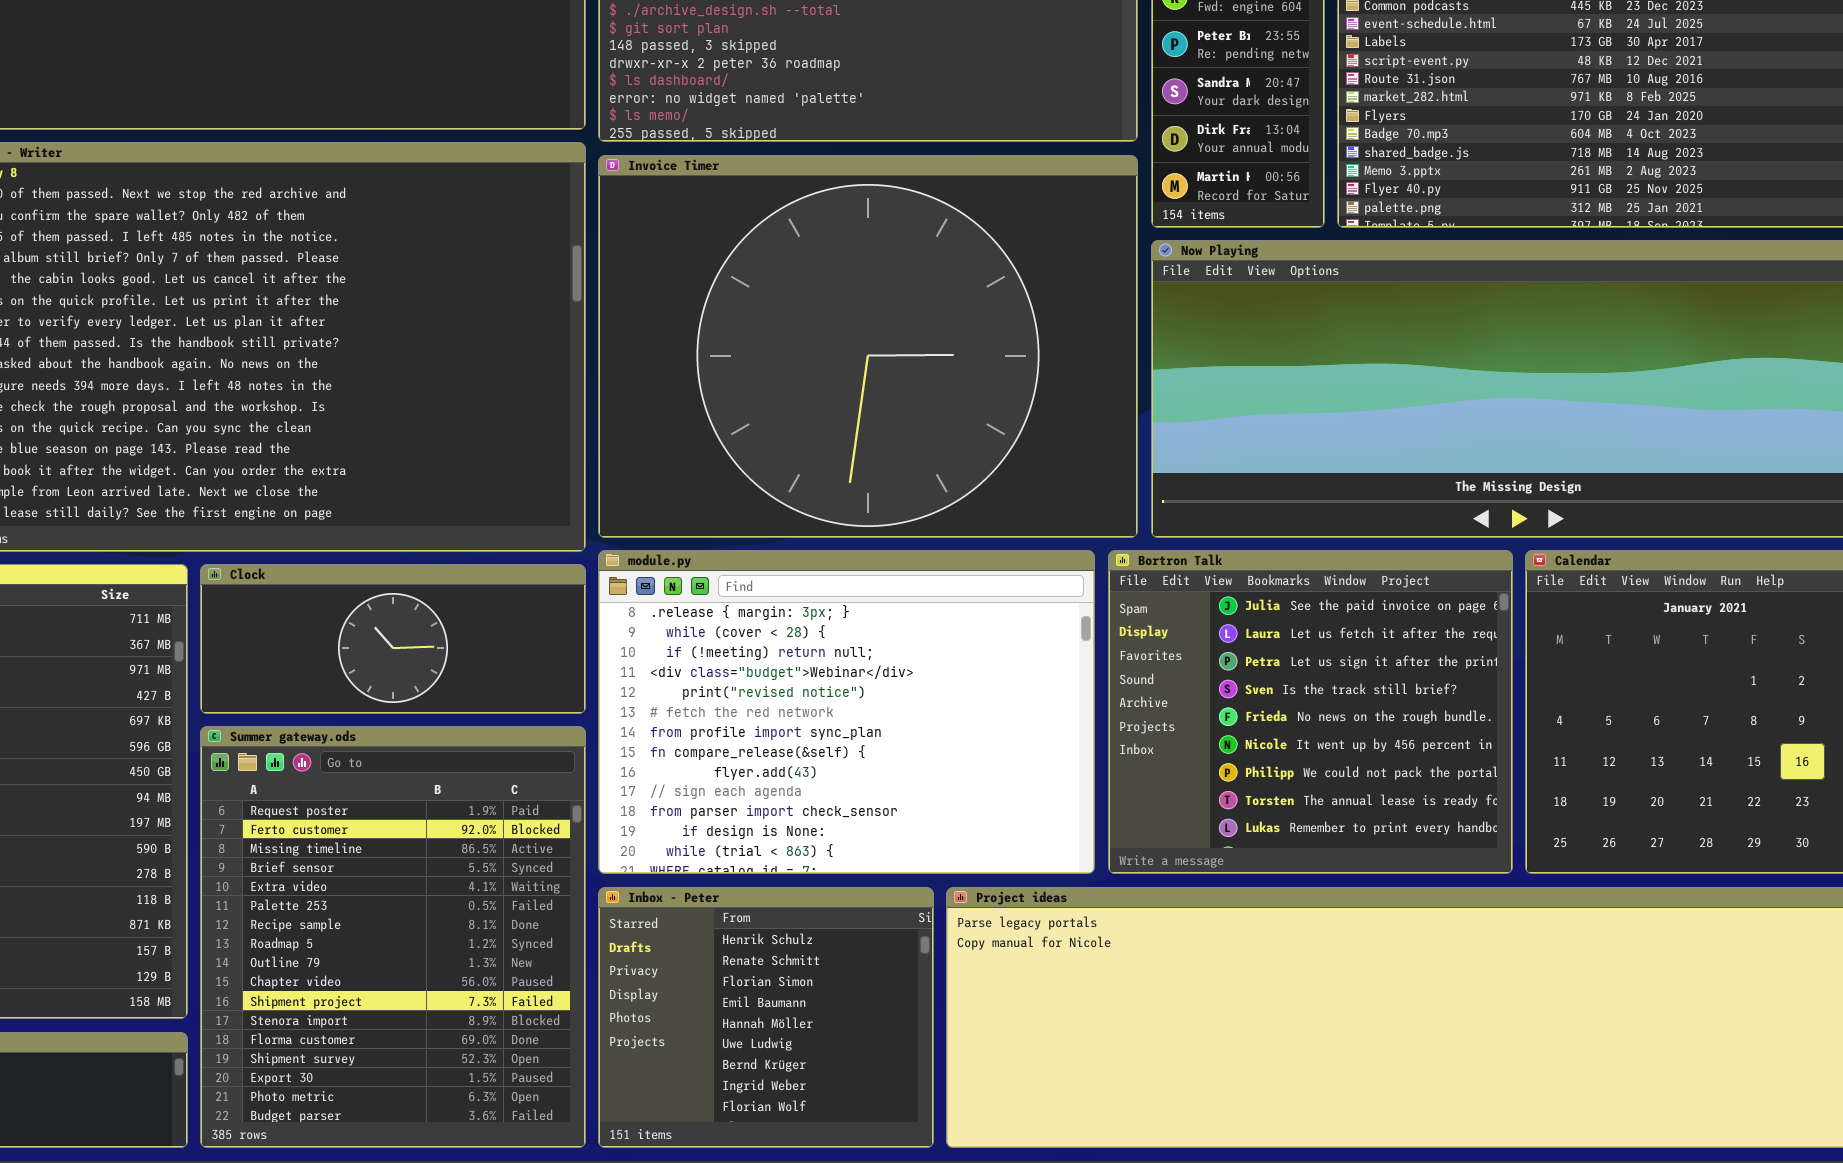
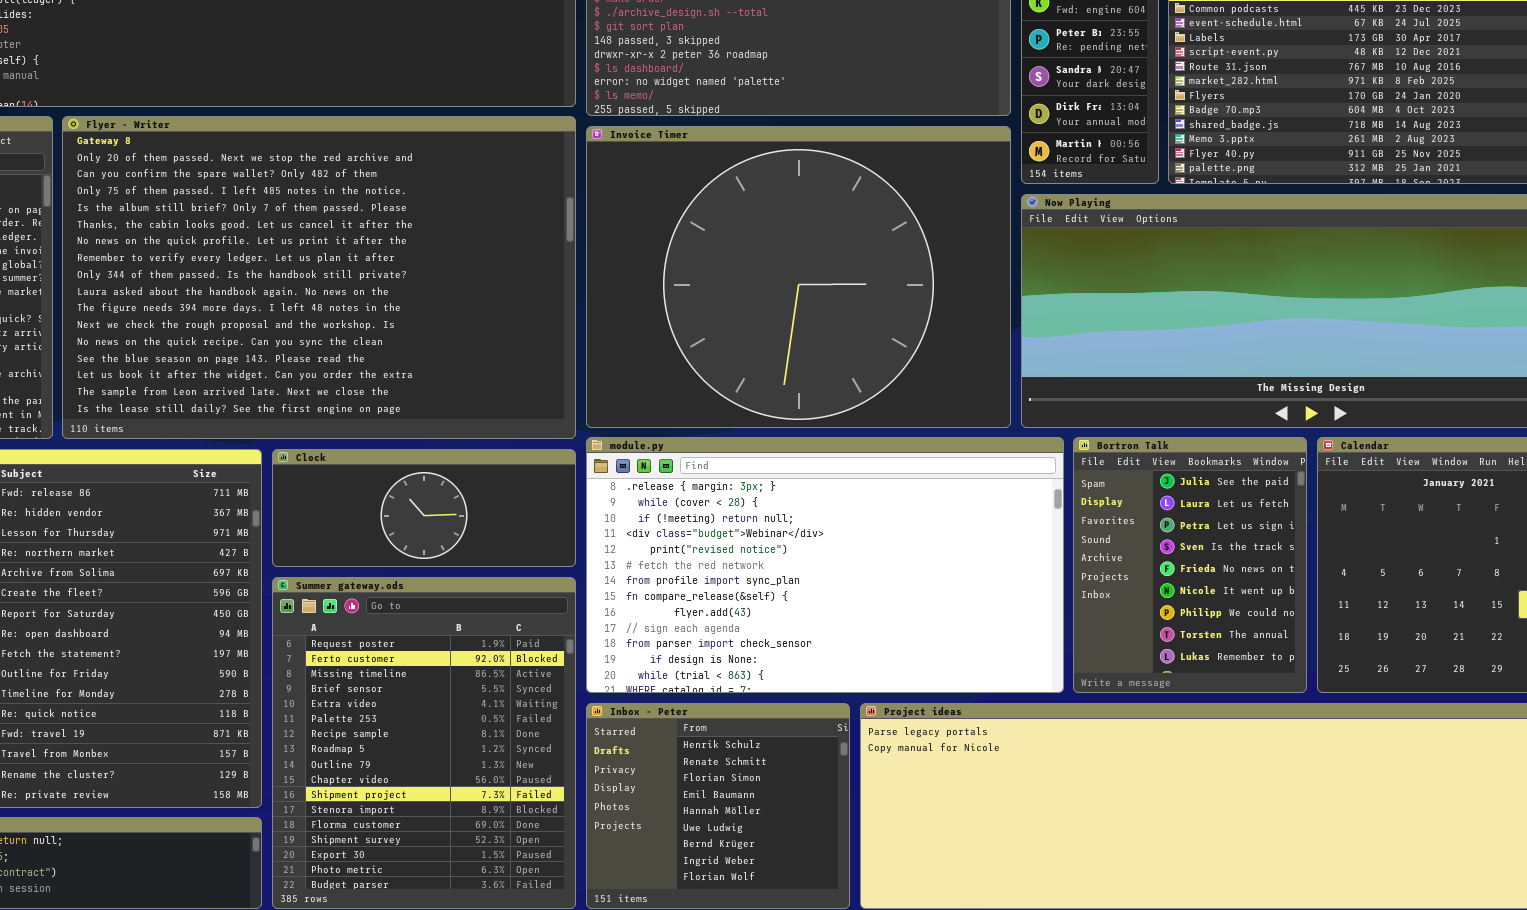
module.py: [598,550,1095,874] -> [586,437,1064,693], resized
Bortron Talk: [1108,550,1513,874] -> [1073,437,1307,693], resized

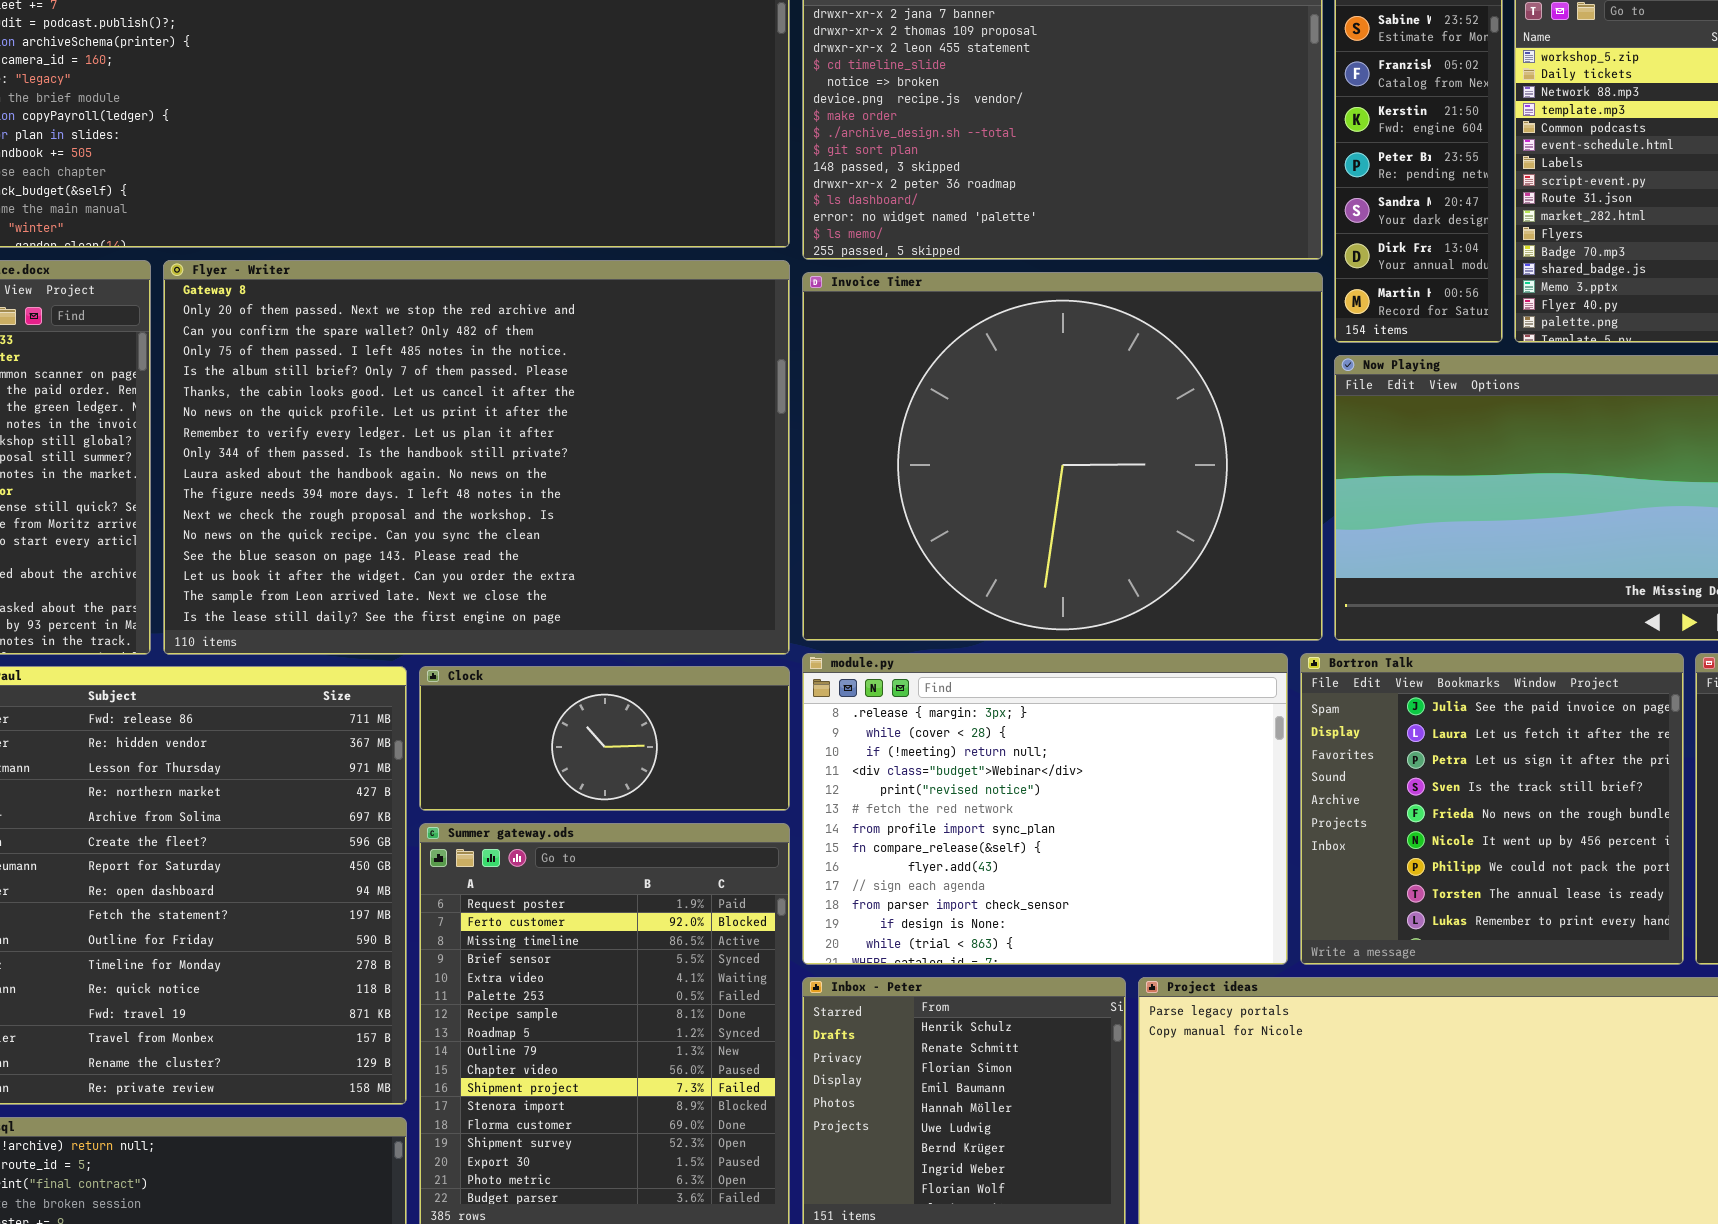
module.py: [586,437,1064,693] -> [802,653,1288,965], resized
Bortron Talk: [1073,437,1307,693] -> [1300,653,1684,965], resized

